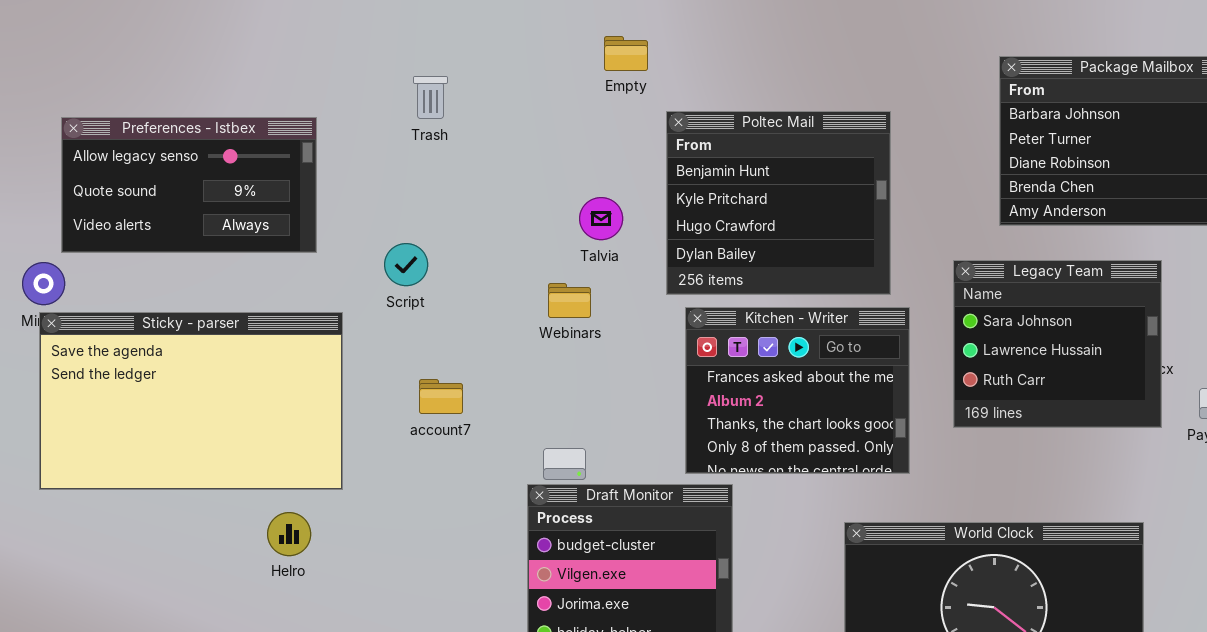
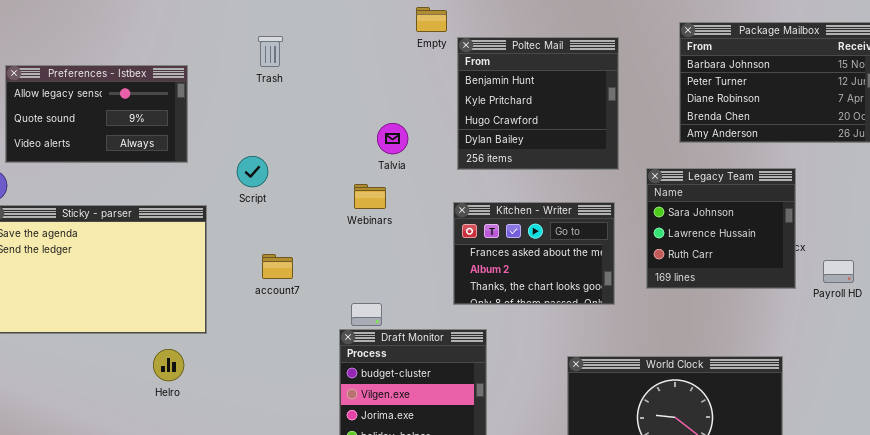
Empty: [604,36,648,71] -> [416,7,447,32], moved
Poltec Mail: [666,111,891,295] -> [457,37,619,170], moved
Kitchen - Writer: [685,307,910,474] -> [453,202,615,305], resized

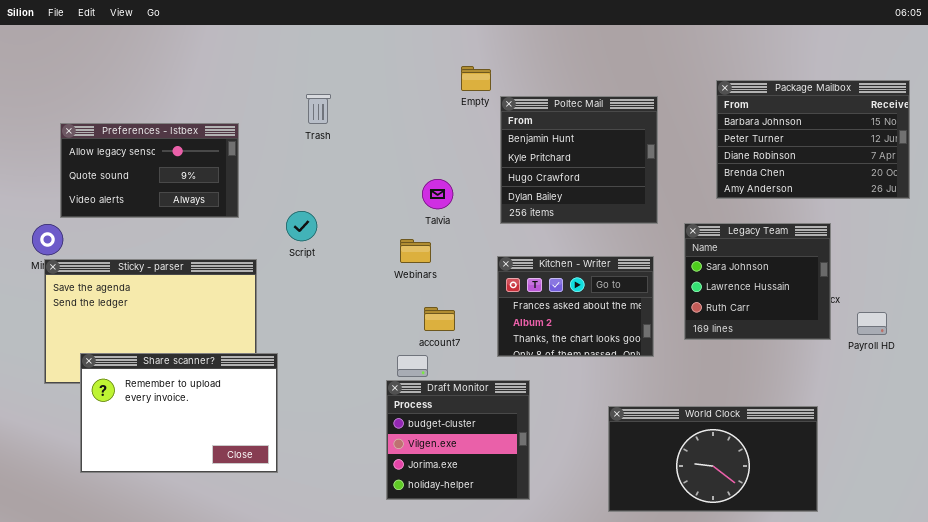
account7: [262,254,293,279] -> [424,307,455,331], moved
Share scanner?: none -> [80,353,278,473], opened

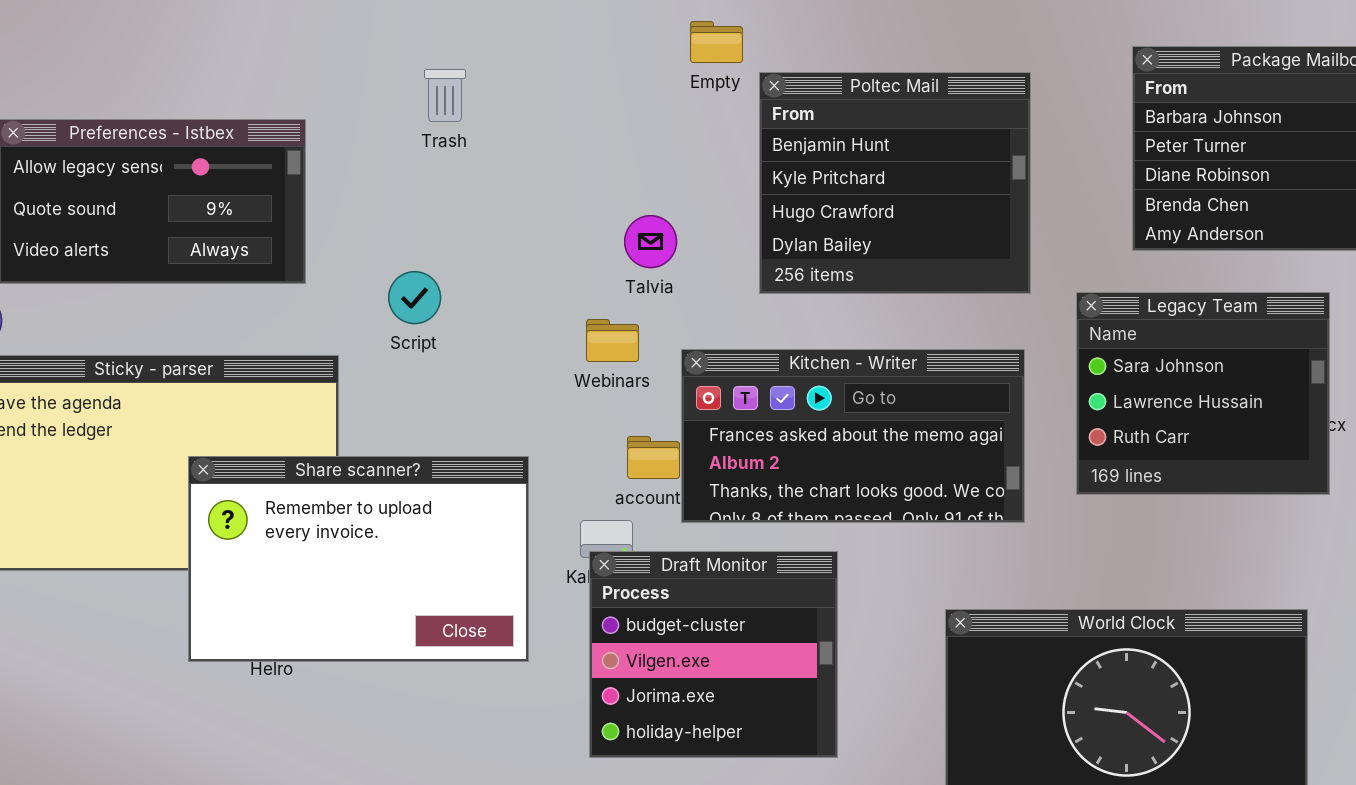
Kitchen - Writer: [497,256,654,357] -> [681,349,1025,523], resized
Share scanner?: [80,353,278,473] -> [188,456,529,662], moved
Draft Monitor: [386,380,530,500] -> [589,551,838,758], moved

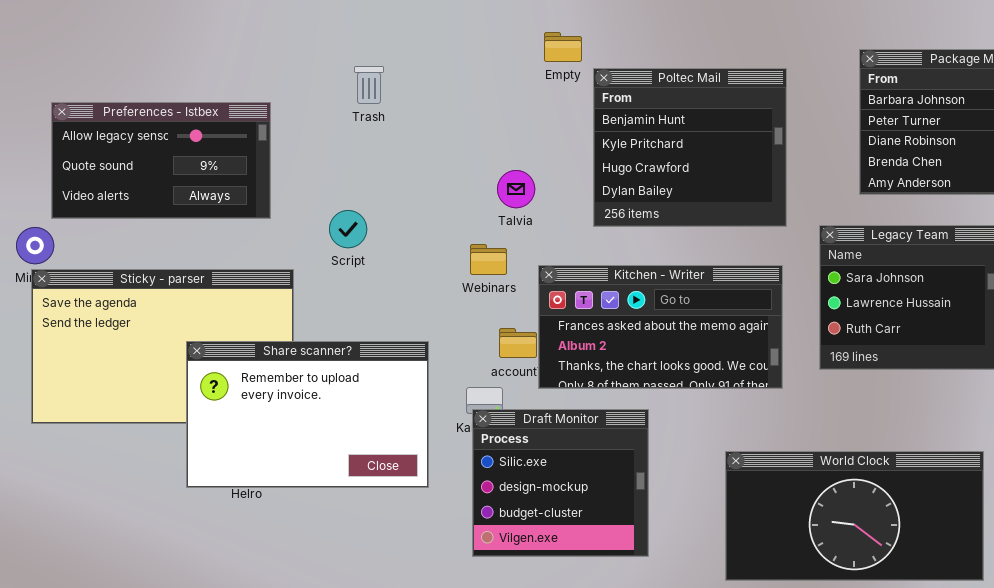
Draft Monitor: [589,551,838,758] -> [472,409,649,557], scrolled up 2 rows

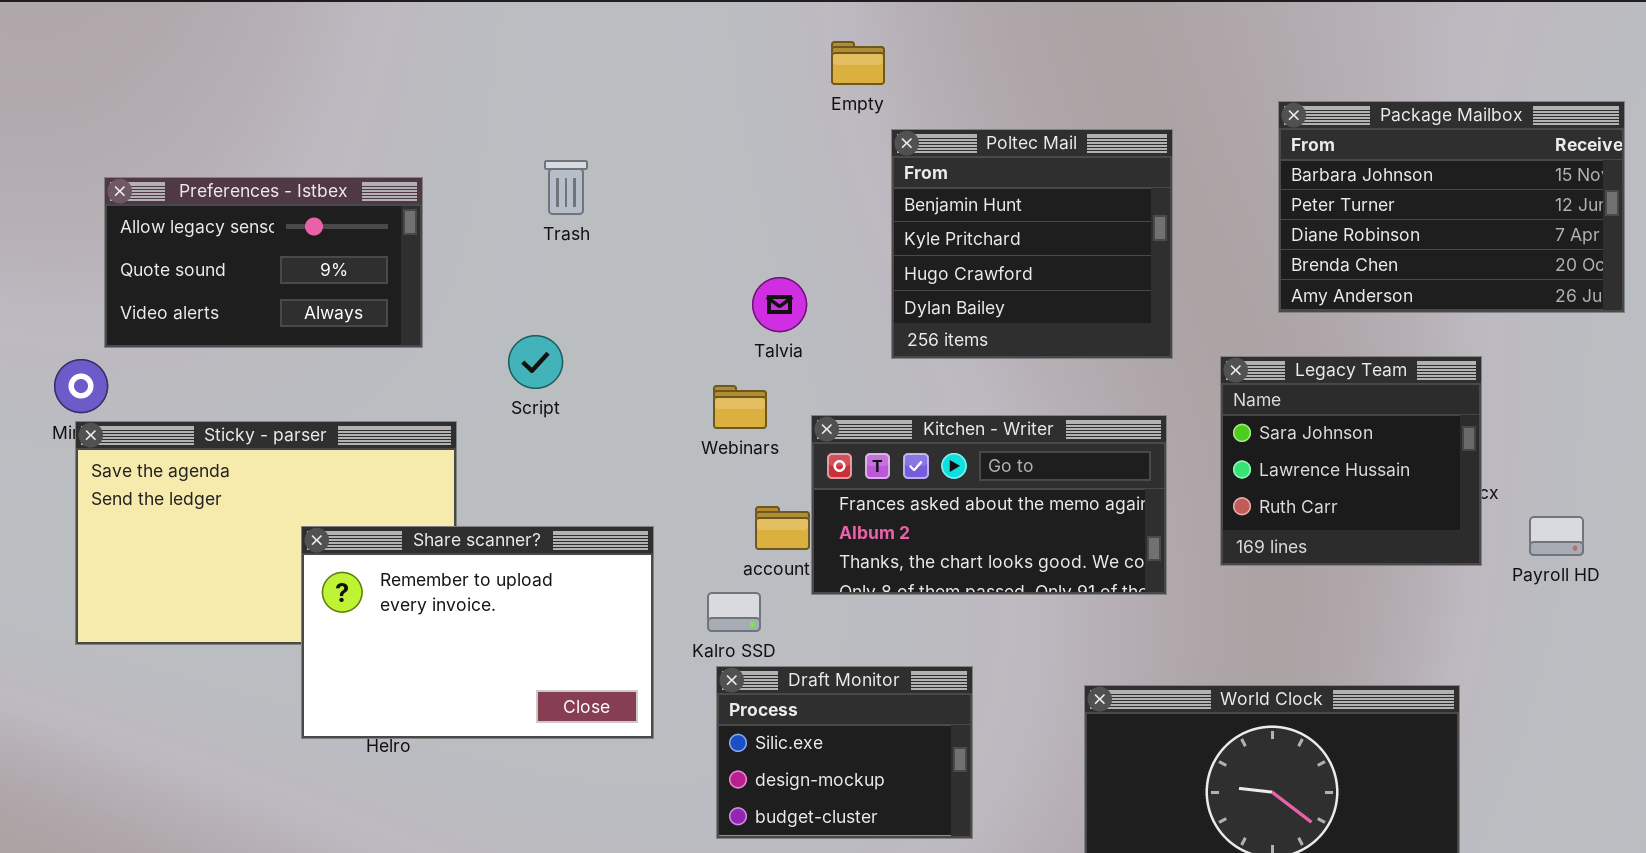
Empty: [544,32,582,62] -> [831,41,885,85], moved
Trash: [354,66,384,104] -> [544,160,588,215], moved
Draft Monitor: [472,409,649,557] -> [716,666,973,839], resized

